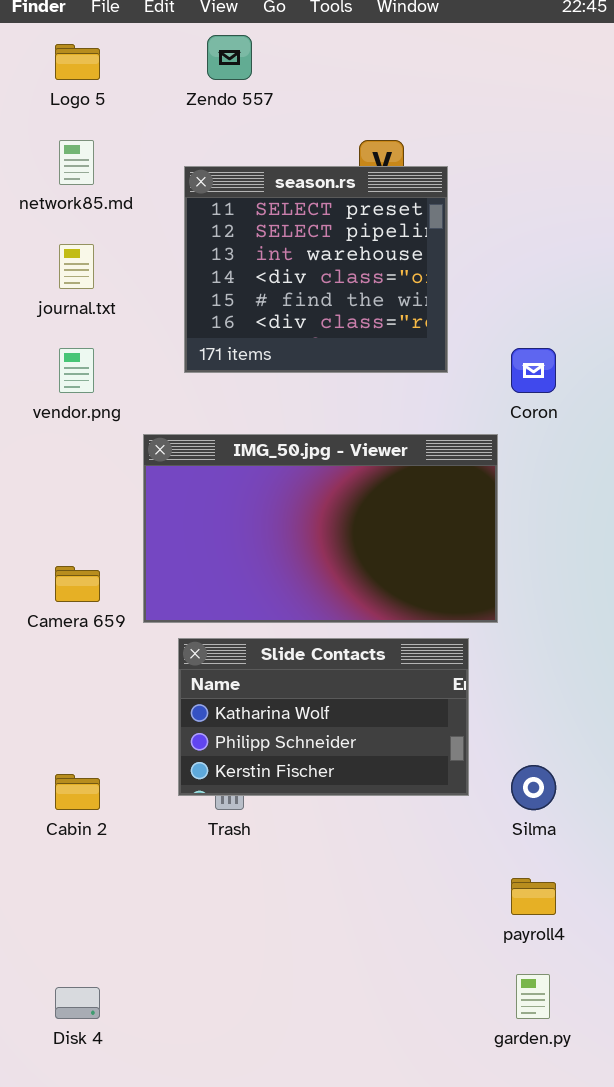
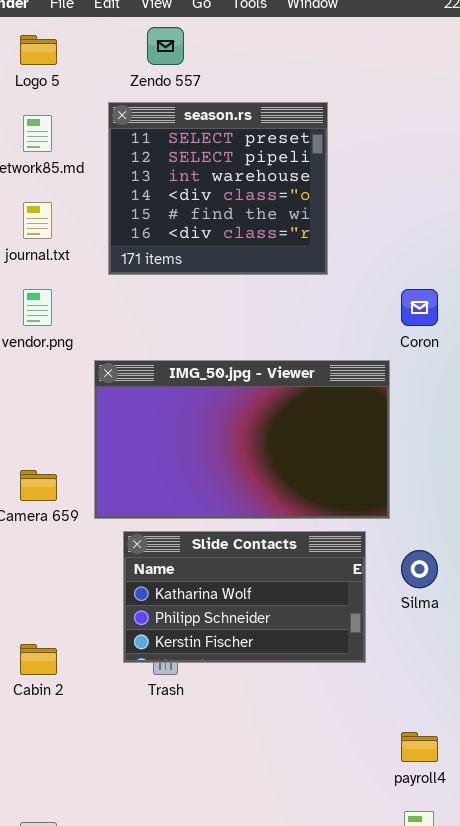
season.rs: [184,166,448,373] -> [108,102,328,275], moved
Silma: [511,765,556,810] -> [401,550,438,588], moved

